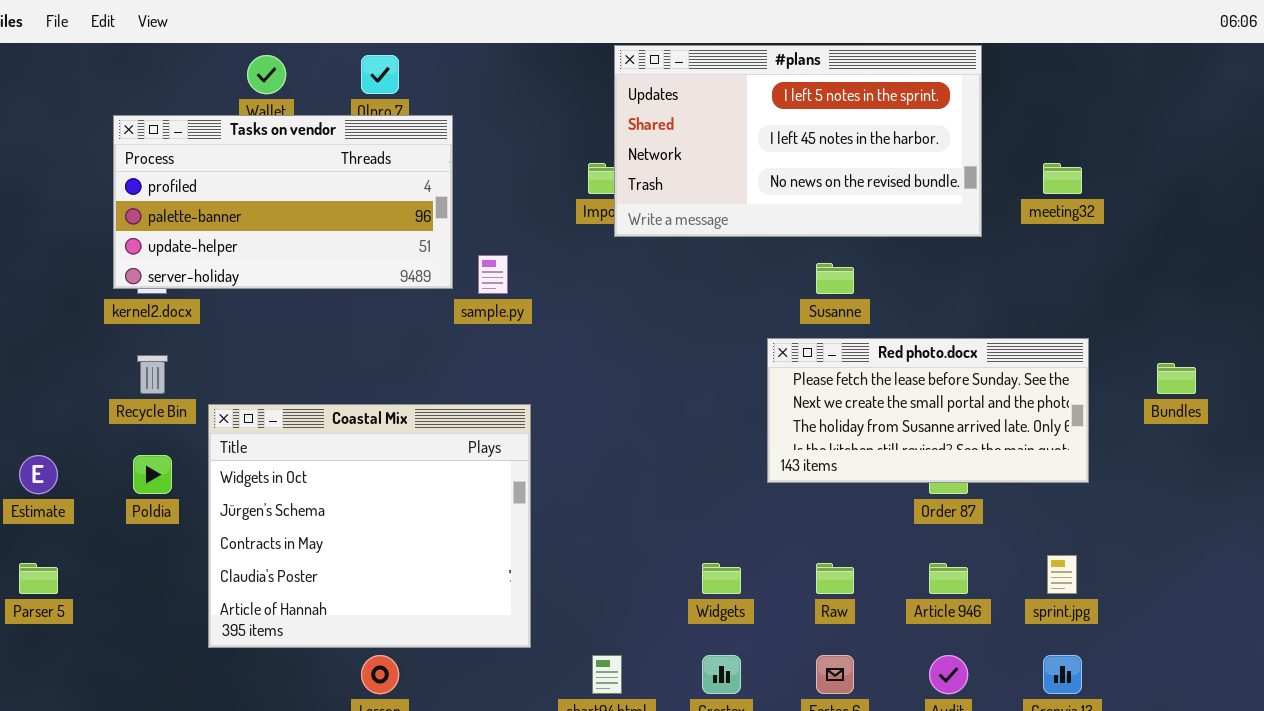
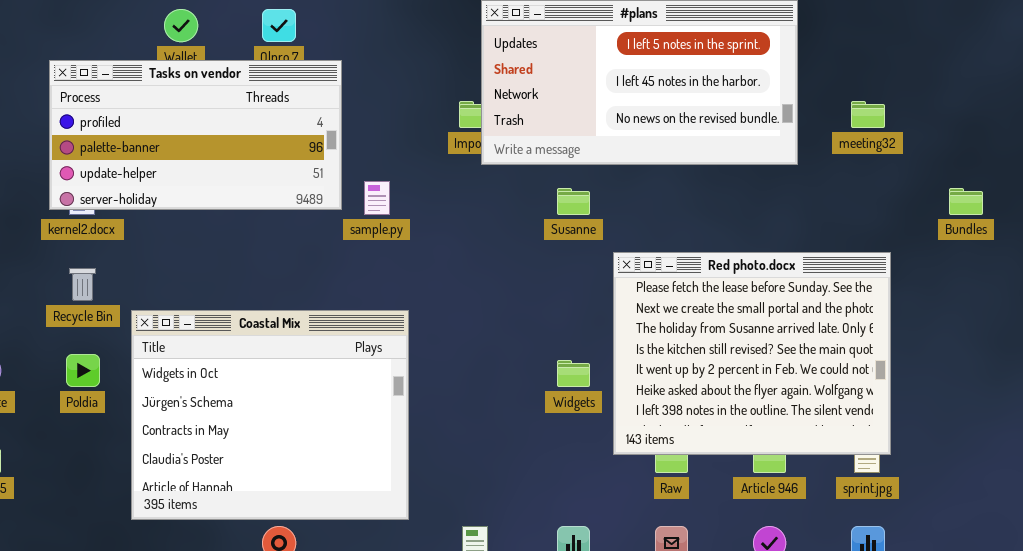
Susanne: [816,263,854,294] -> [557,188,590,215], moved
Red photo.docx: [767,338,1089,483] -> [613,252,891,455], resized
Bundles: [1157,363,1196,394] -> [949,188,983,215], moved
Widgets: [702,563,741,594] -> [557,360,590,387], moved

